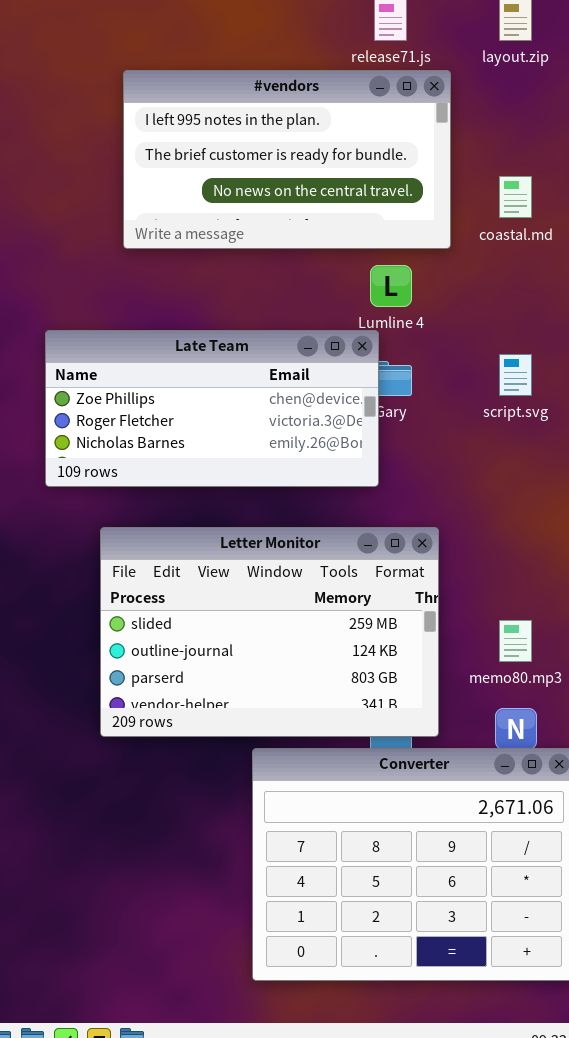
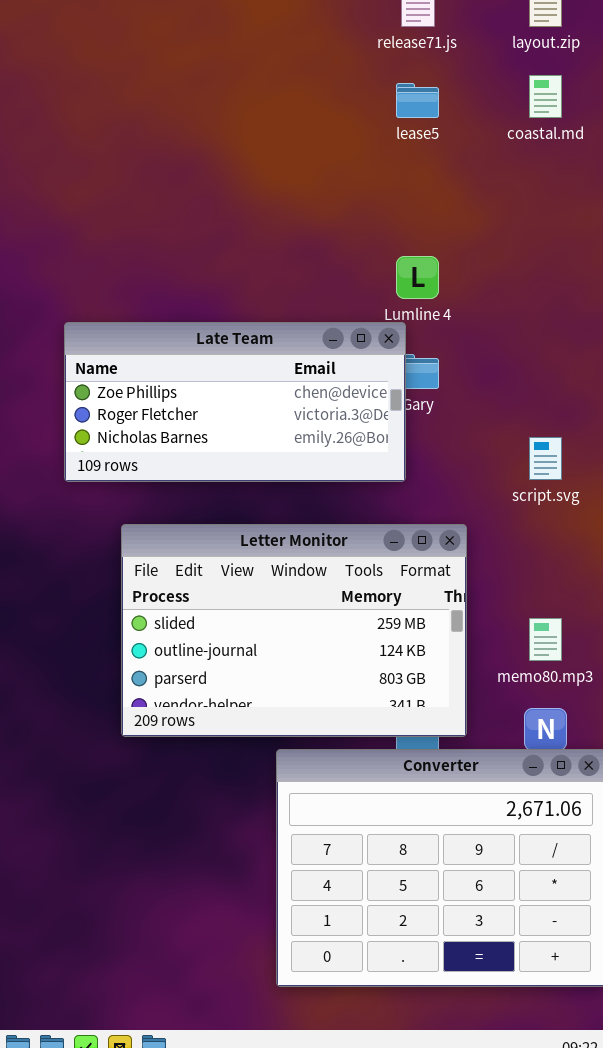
#vendors: [123,70,451,249] -> none, closed
coastal.md: [499,176,532,218] -> [529,75,562,118], moved
script.svg: [499,354,532,396] -> [529,437,562,480], moved

